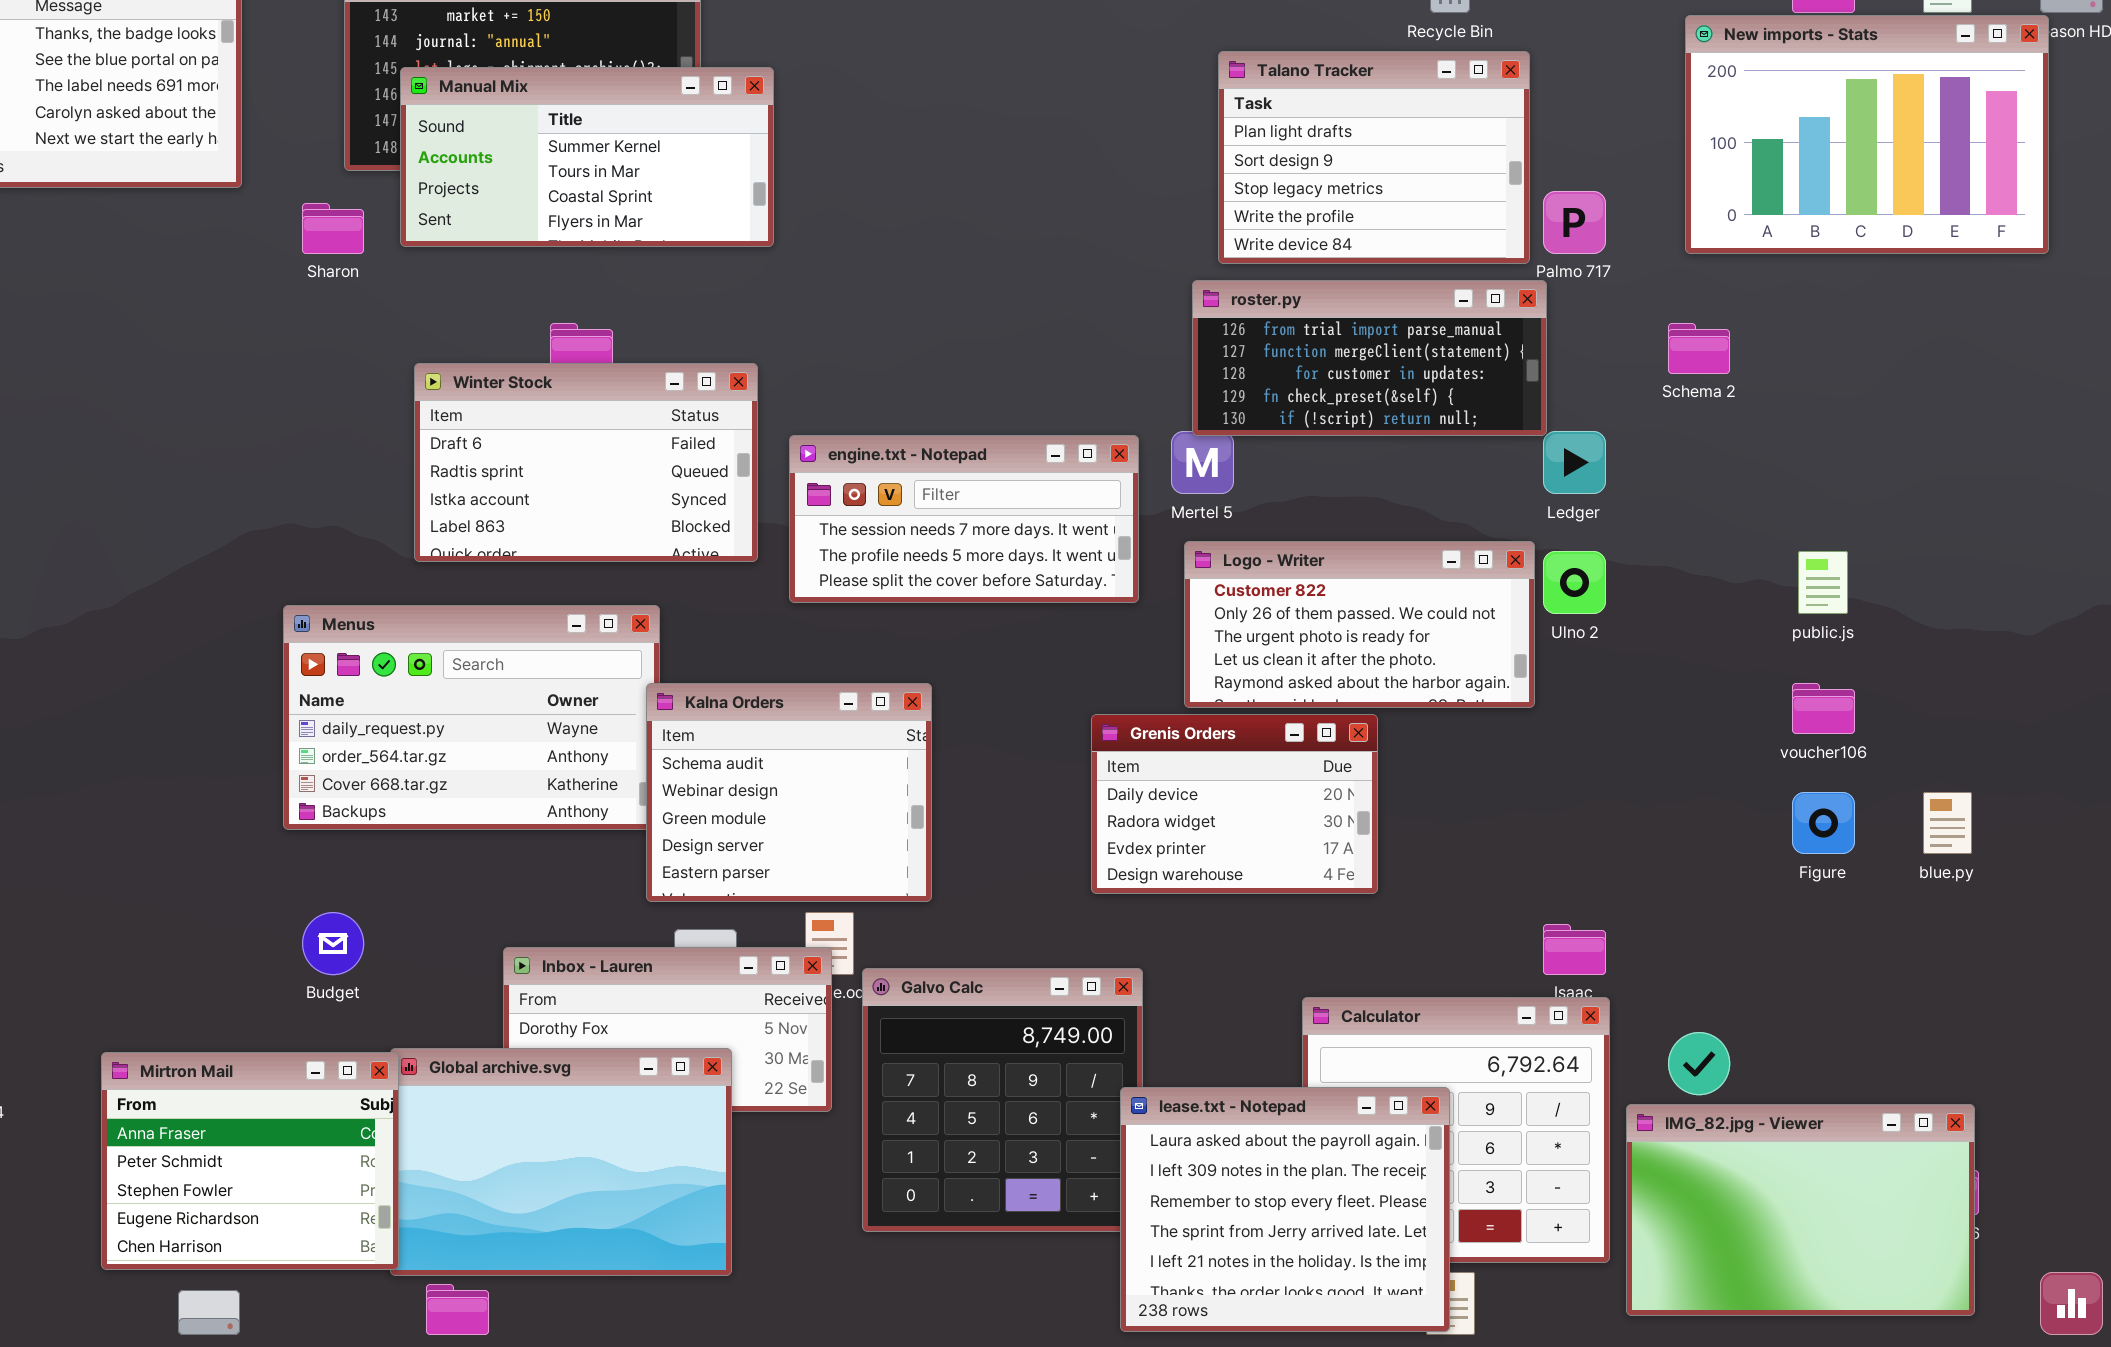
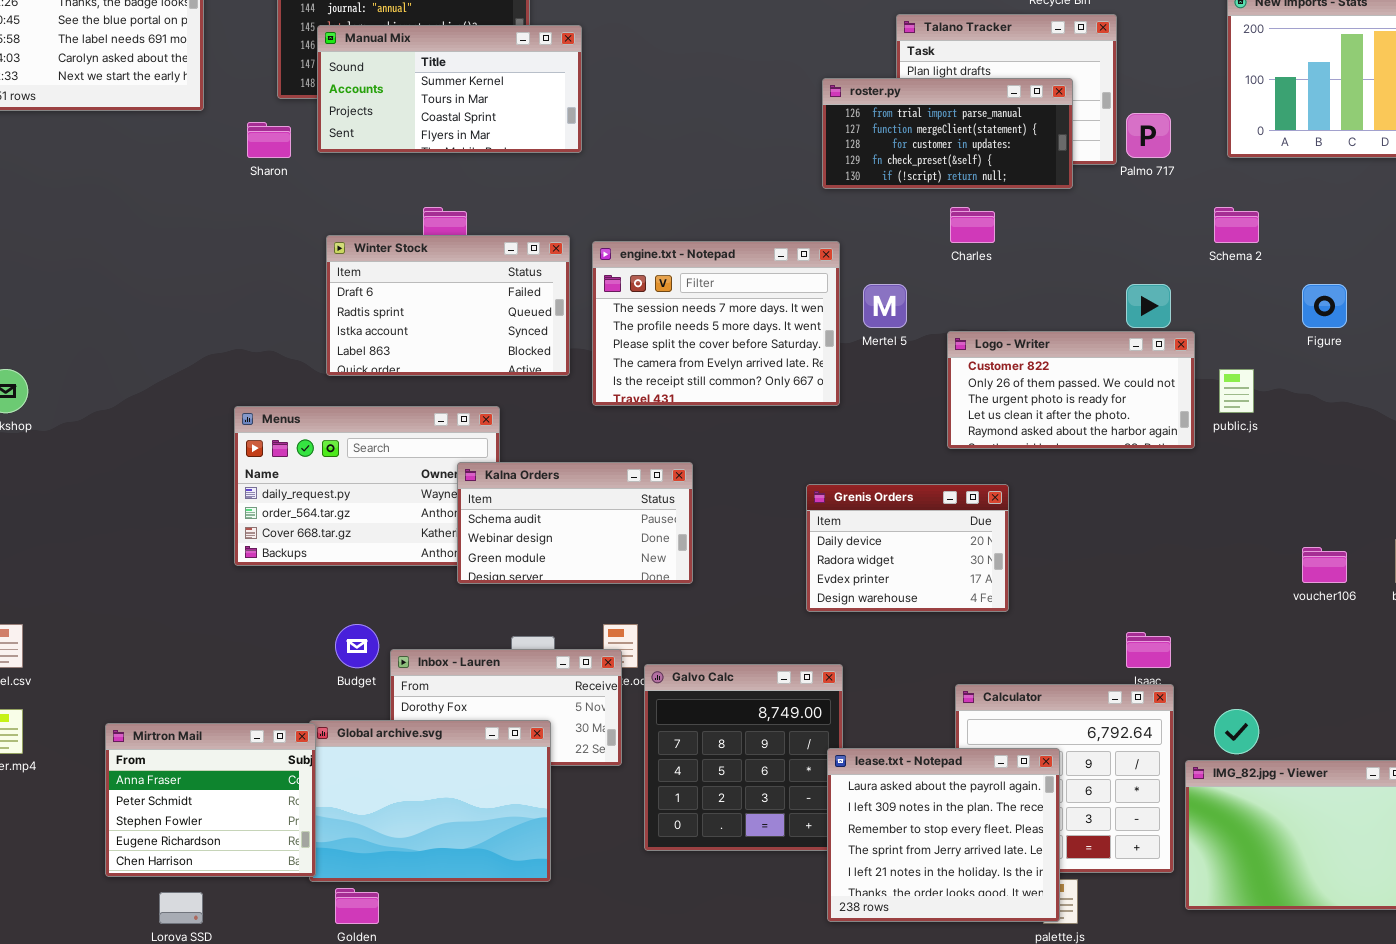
roster.py: [1192,280,1547,436] -> [822,78,1073,189], moved
engine.txt - Notepad: [789,435,1139,603] -> [592,241,840,406], resized
Logo - Writer: [1184,541,1535,708] -> [947,331,1195,449], moved
public.js: [1798,551,1848,614] -> [1219,369,1254,413], moved
Kalna Orders: [646,683,932,902] -> [457,462,693,584], resized
voucher106: [1792,683,1855,734] -> [1302,547,1347,583], moved
Figure: [1792,792,1855,854] -> [1302,284,1347,328], moved
Budget: [302,912,364,975] -> [335,624,379,668], moved

